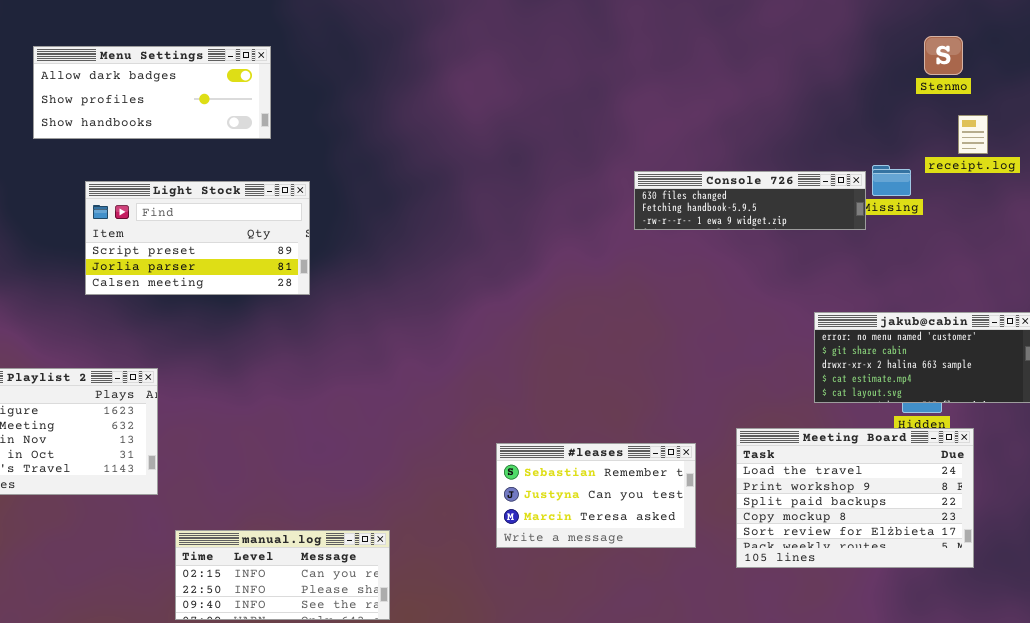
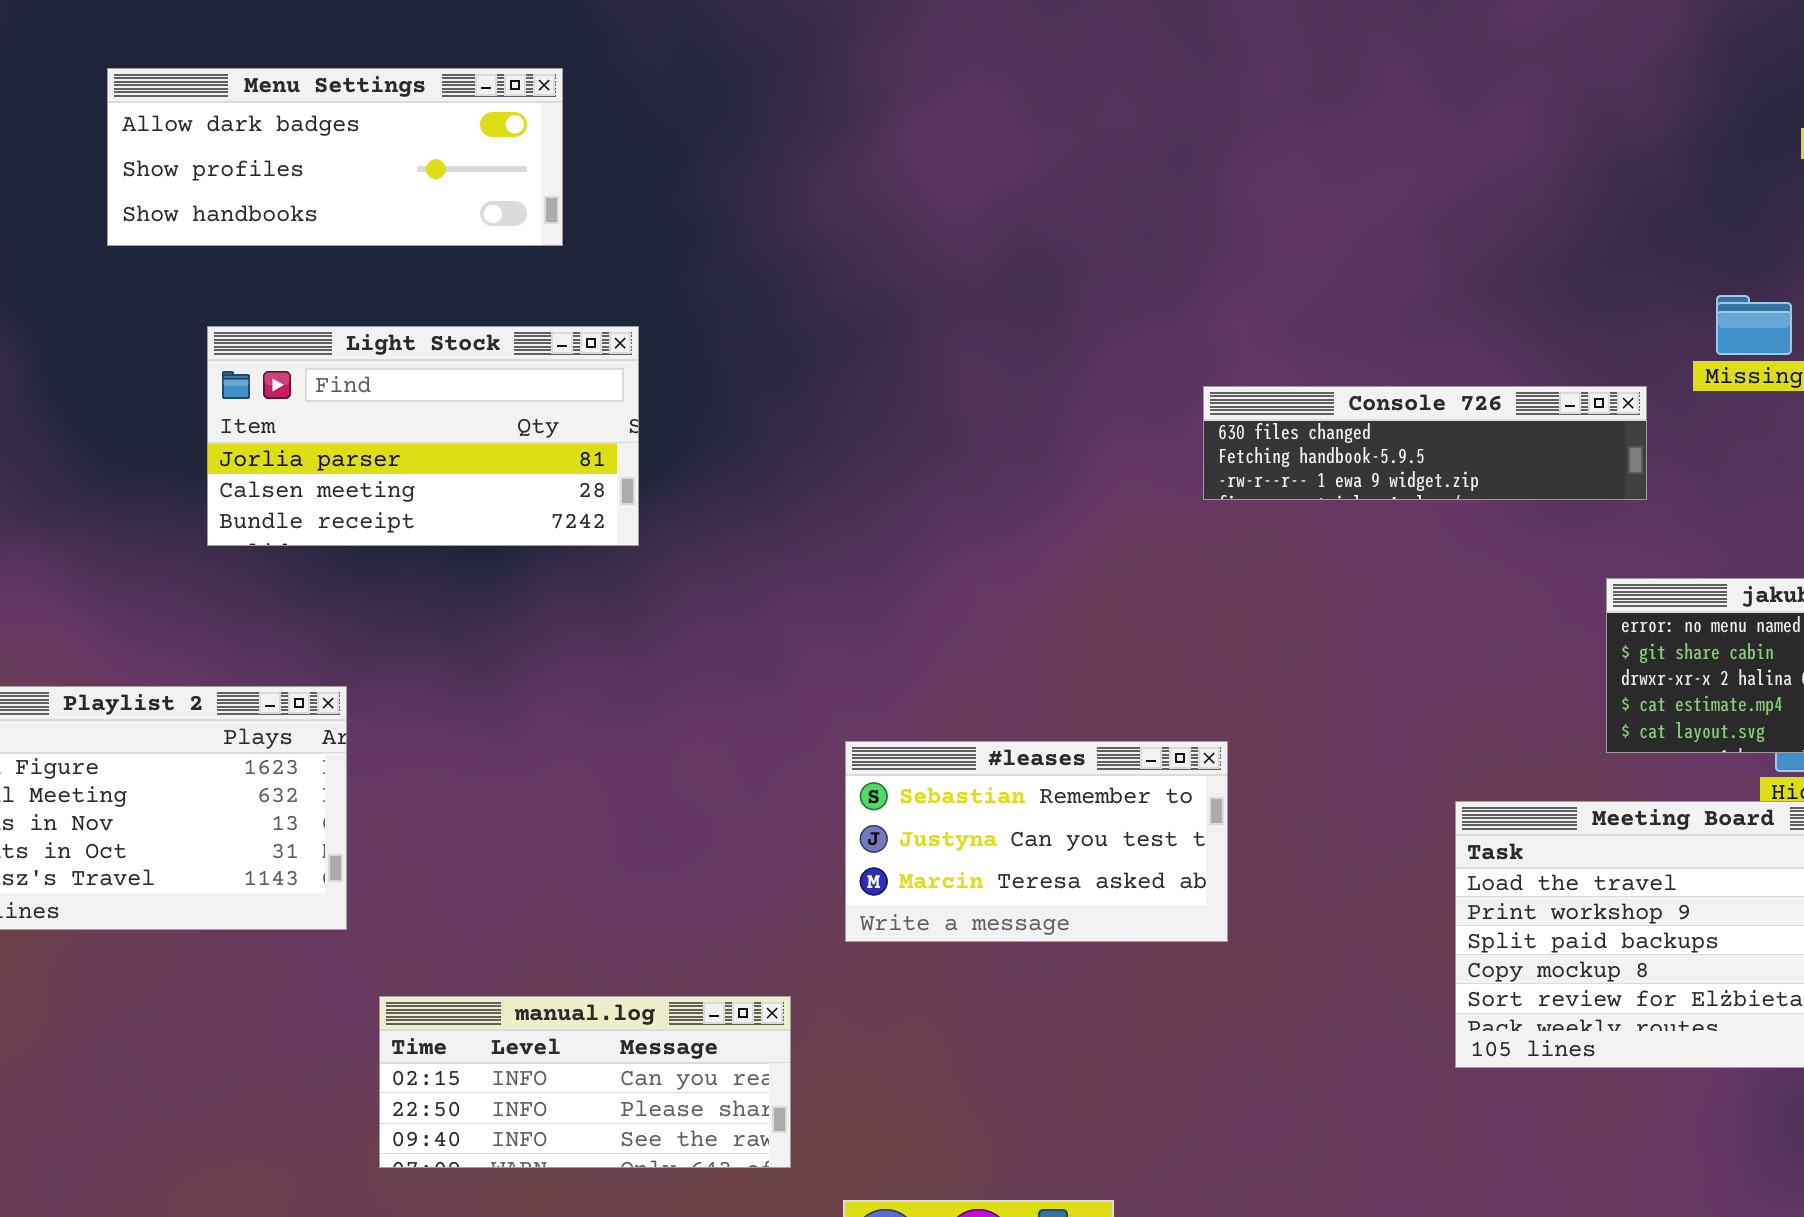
Console 726: [634,171,866,230] -> [1203,386,1647,500], moved
Light Stock: [85,181,310,295] -> [207,326,639,546], scrolled down 1 row
#leases: [496,443,696,548] -> [845,741,1228,942], moved

